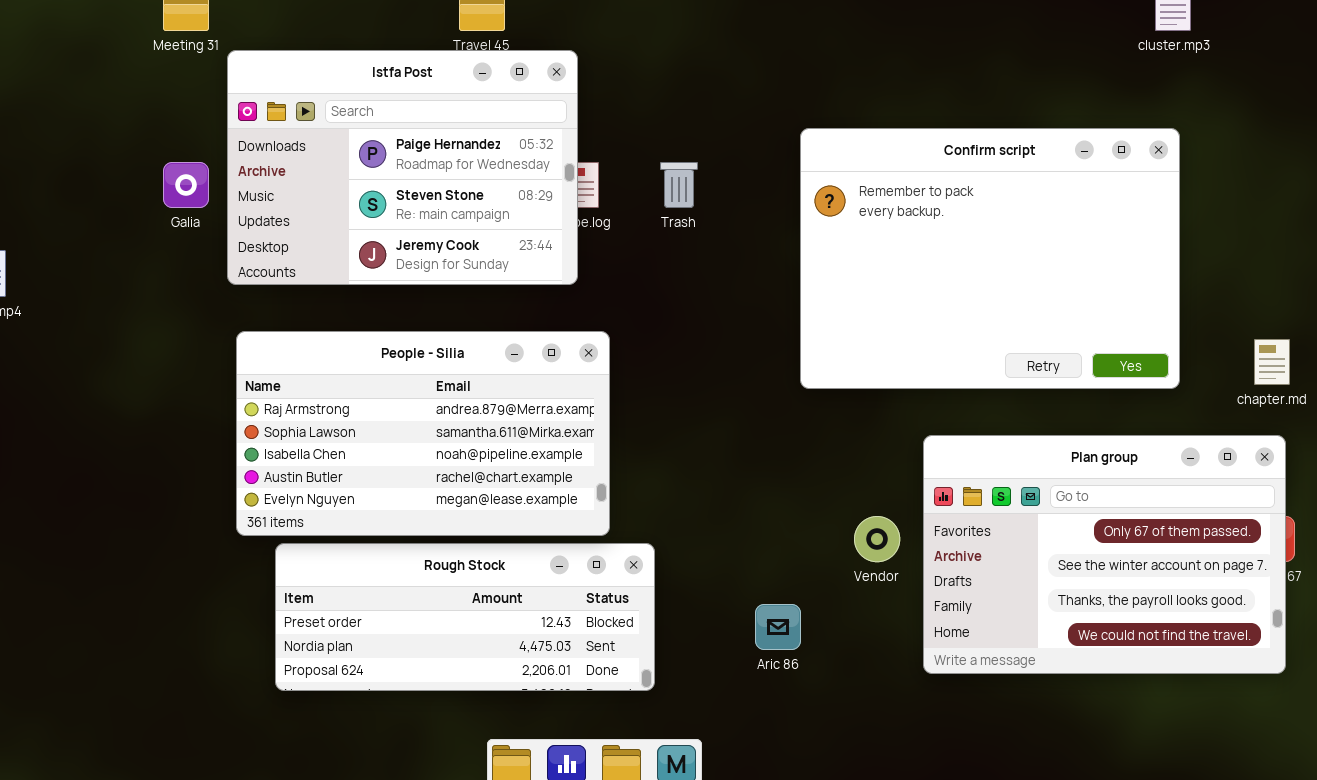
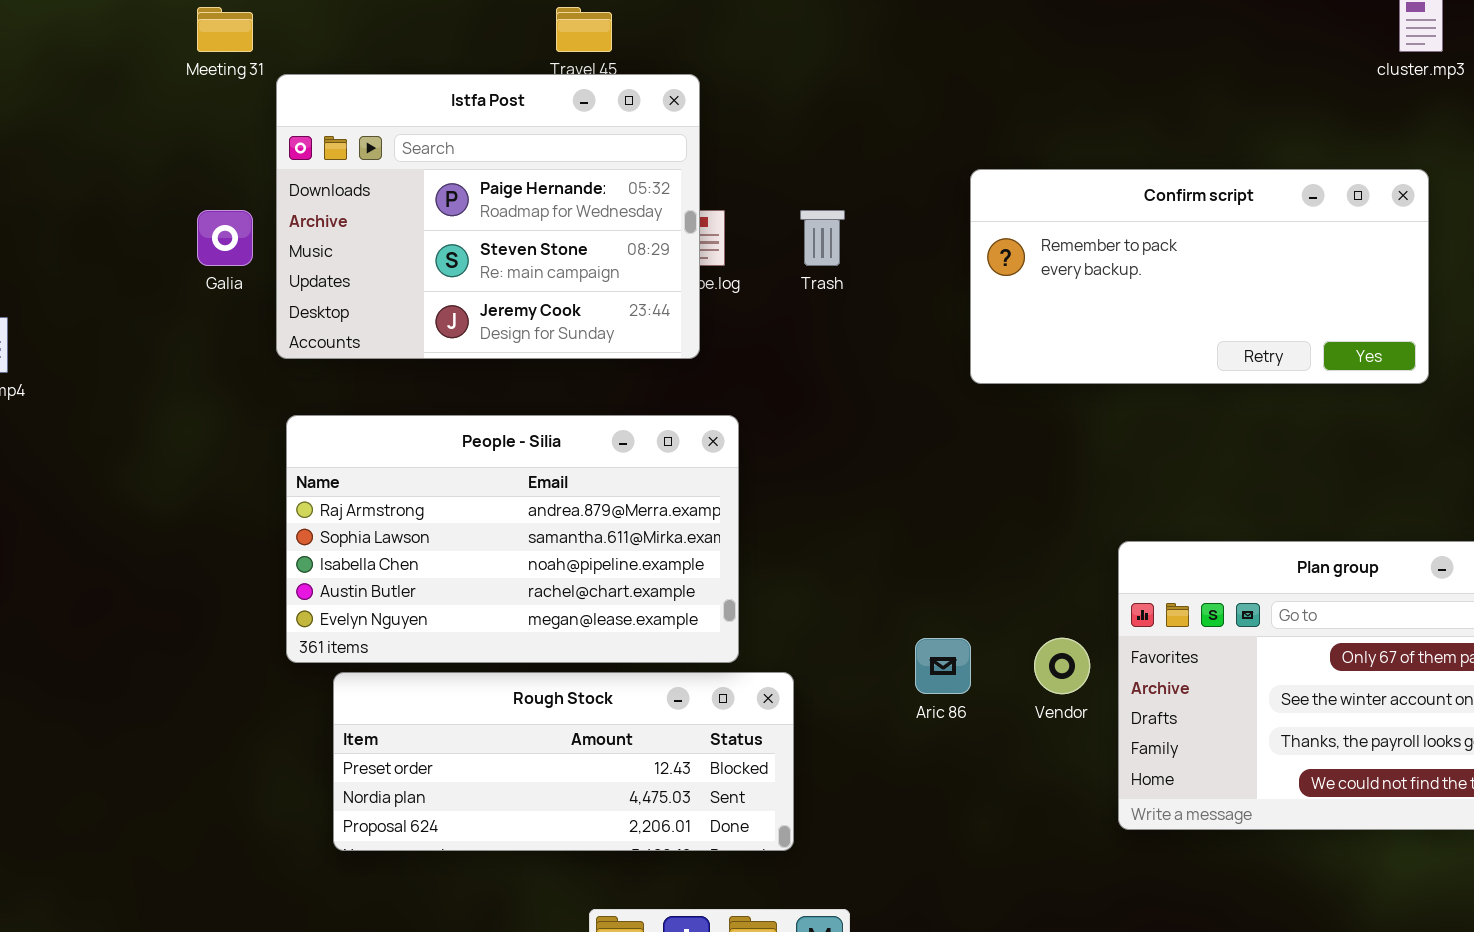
Confirm script: [800,128,1180,389] -> [970,169,1429,384], resized
Aric 86: [755,604,801,650] -> [915,638,971,694], moved

